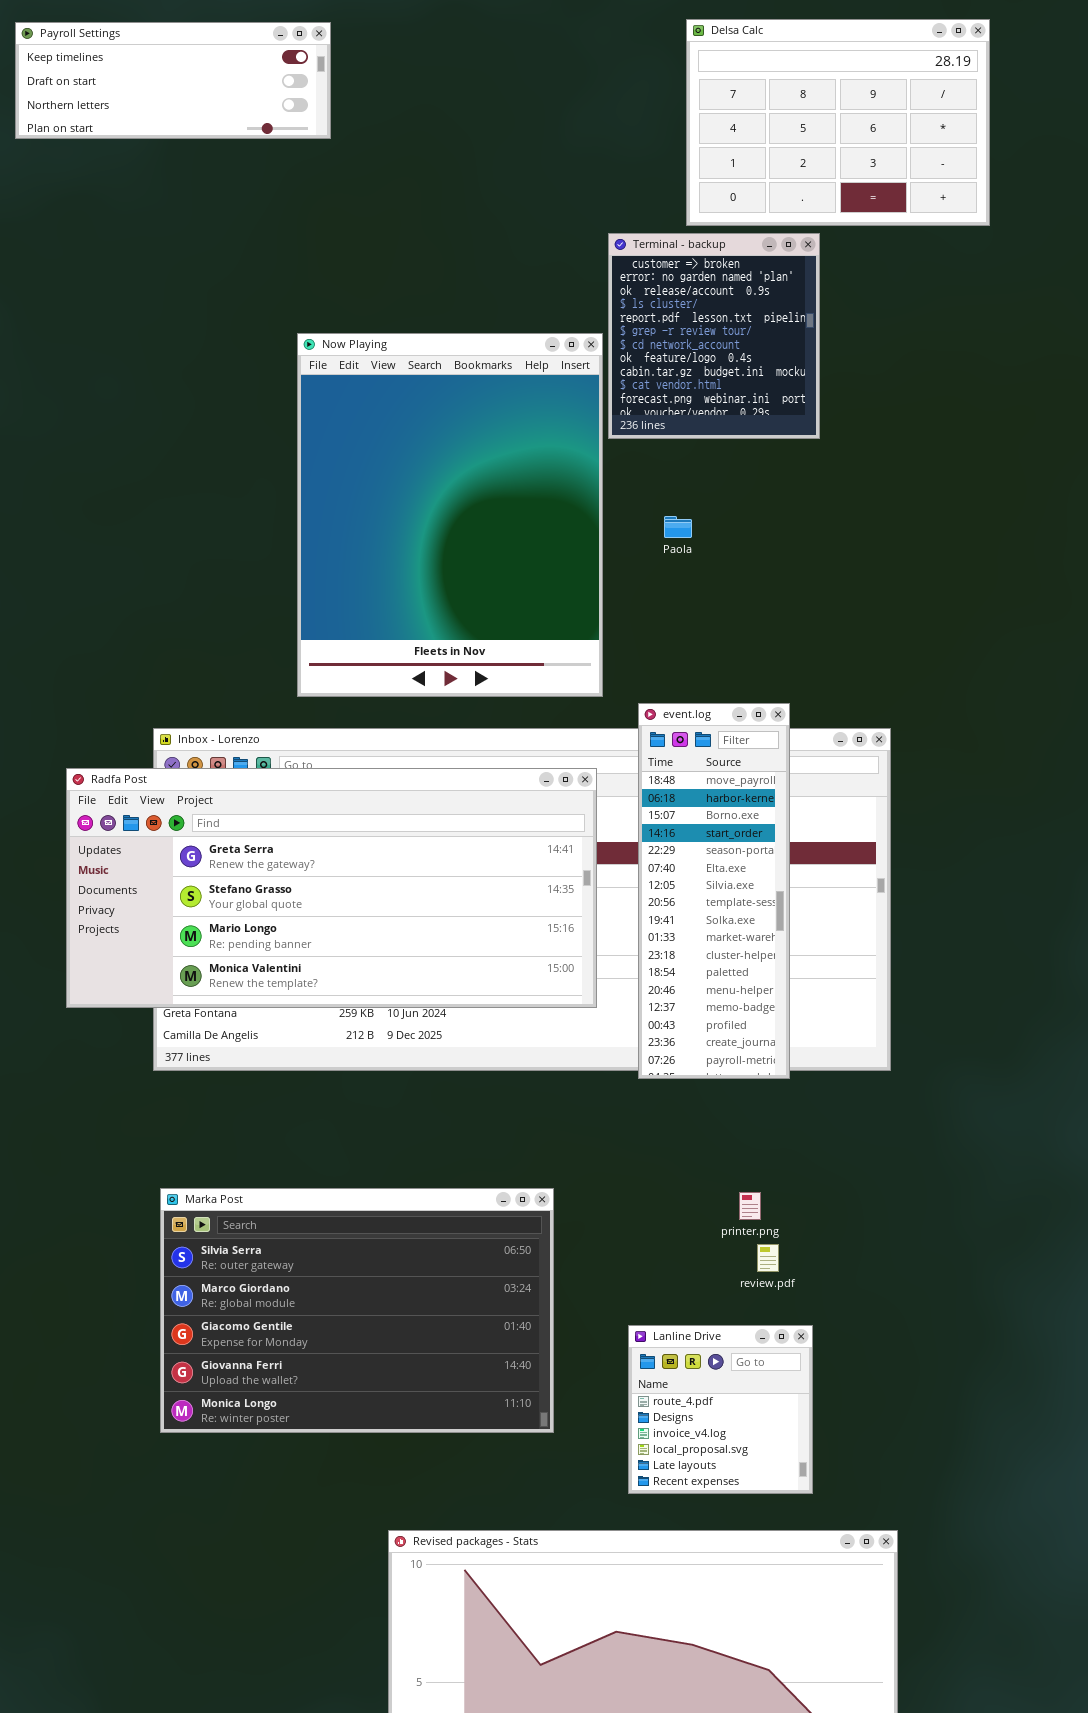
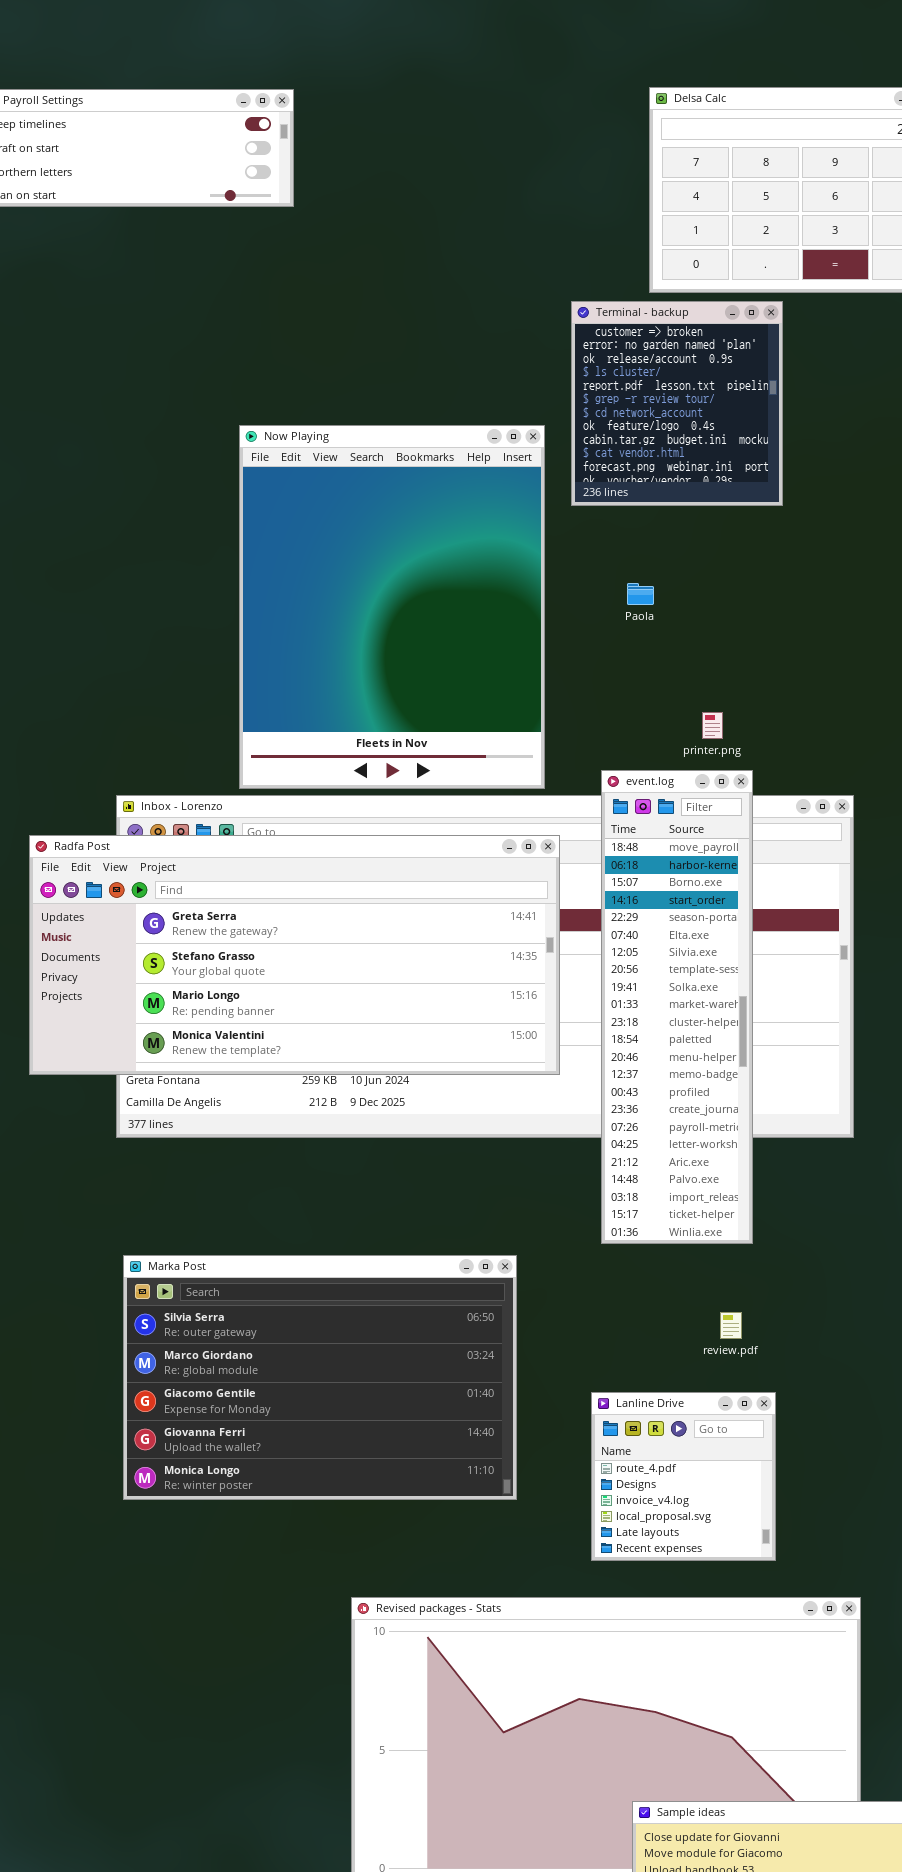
Now Playing: [297,333,603,697] -> [239,425,545,789], moved
event.log: [638,703,790,1079] -> [601,770,753,1244], resized
printer.png: [739,1192,761,1220] -> [702,712,723,739], moved

